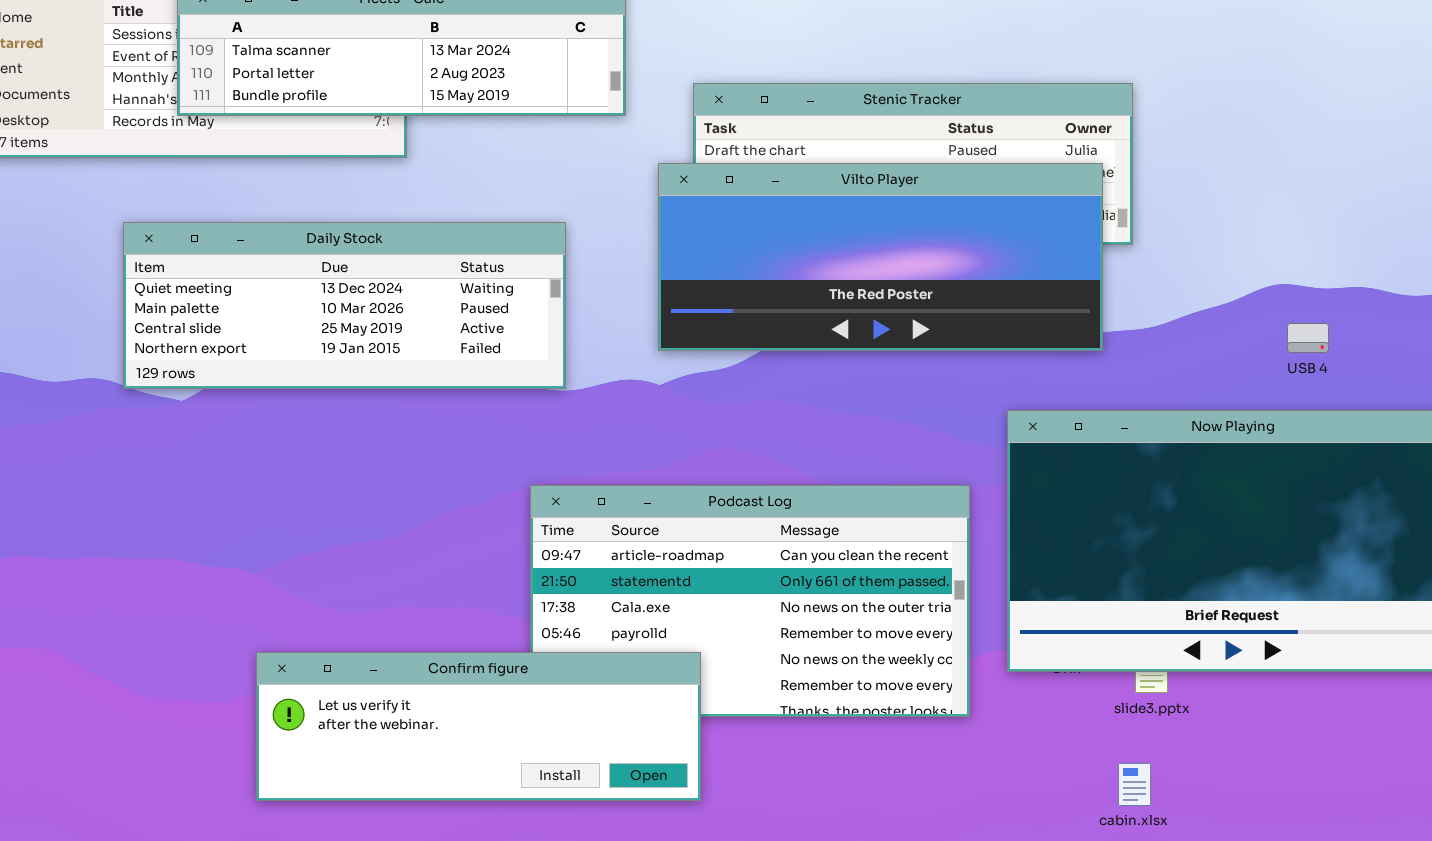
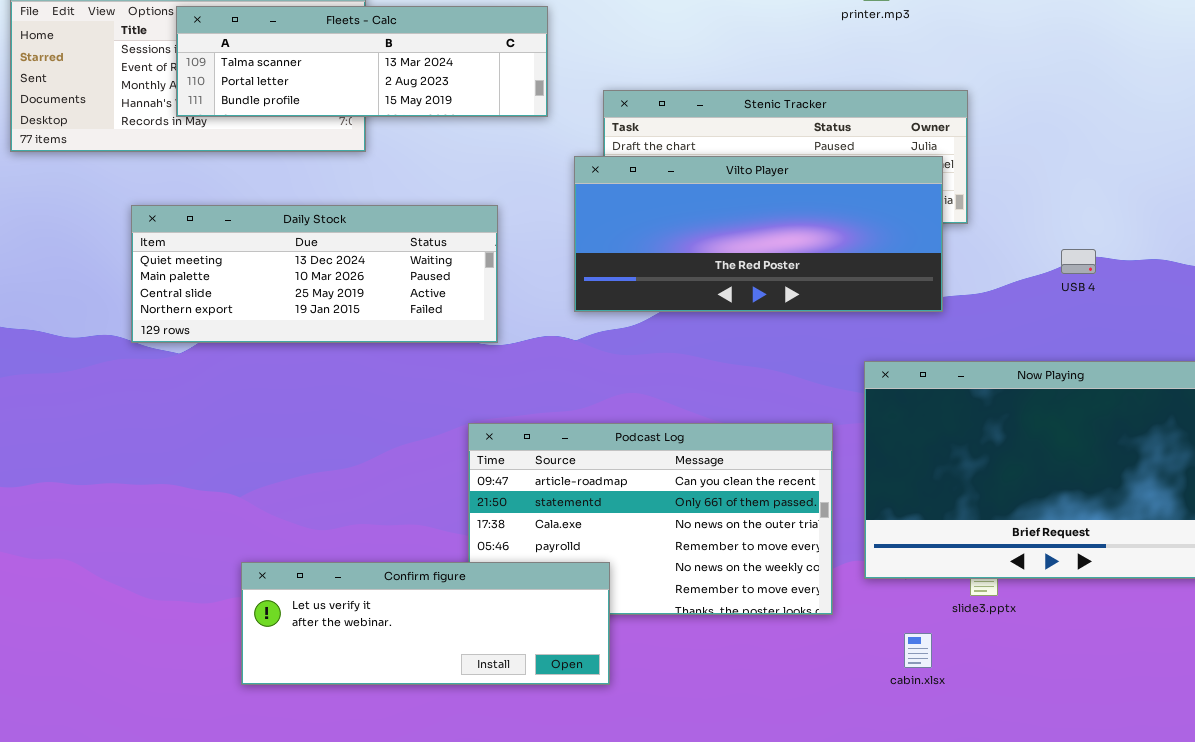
USB 4: [1287,323,1329,353] -> [1061,249,1096,274], moved
cabin.xlsx: [1118,763,1151,806] -> [904,633,932,668], moved

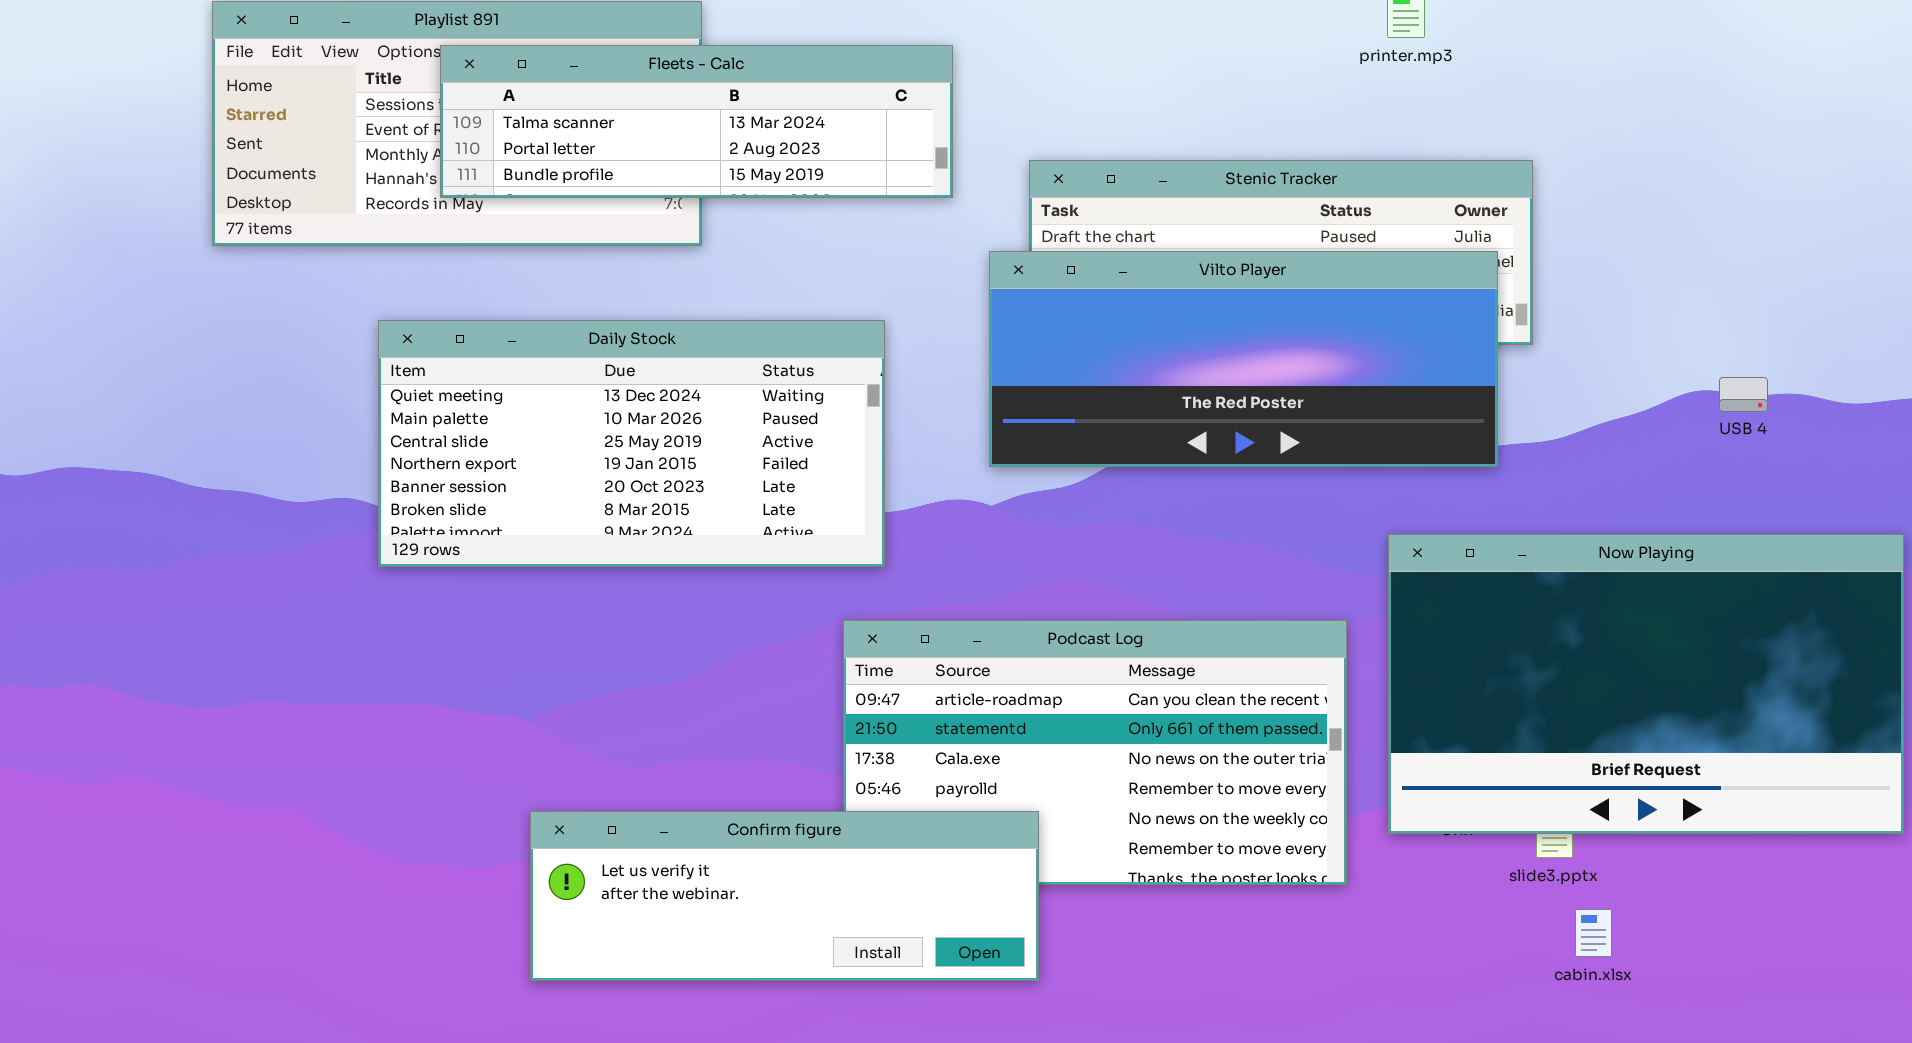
Daily Stock: [131,205,498,343] -> [378,320,885,567], resized
USB 4: [1061,249,1096,274] -> [1719,377,1768,412], moved
cabin.xlsx: [904,633,932,668] -> [1575,909,1612,957], moved

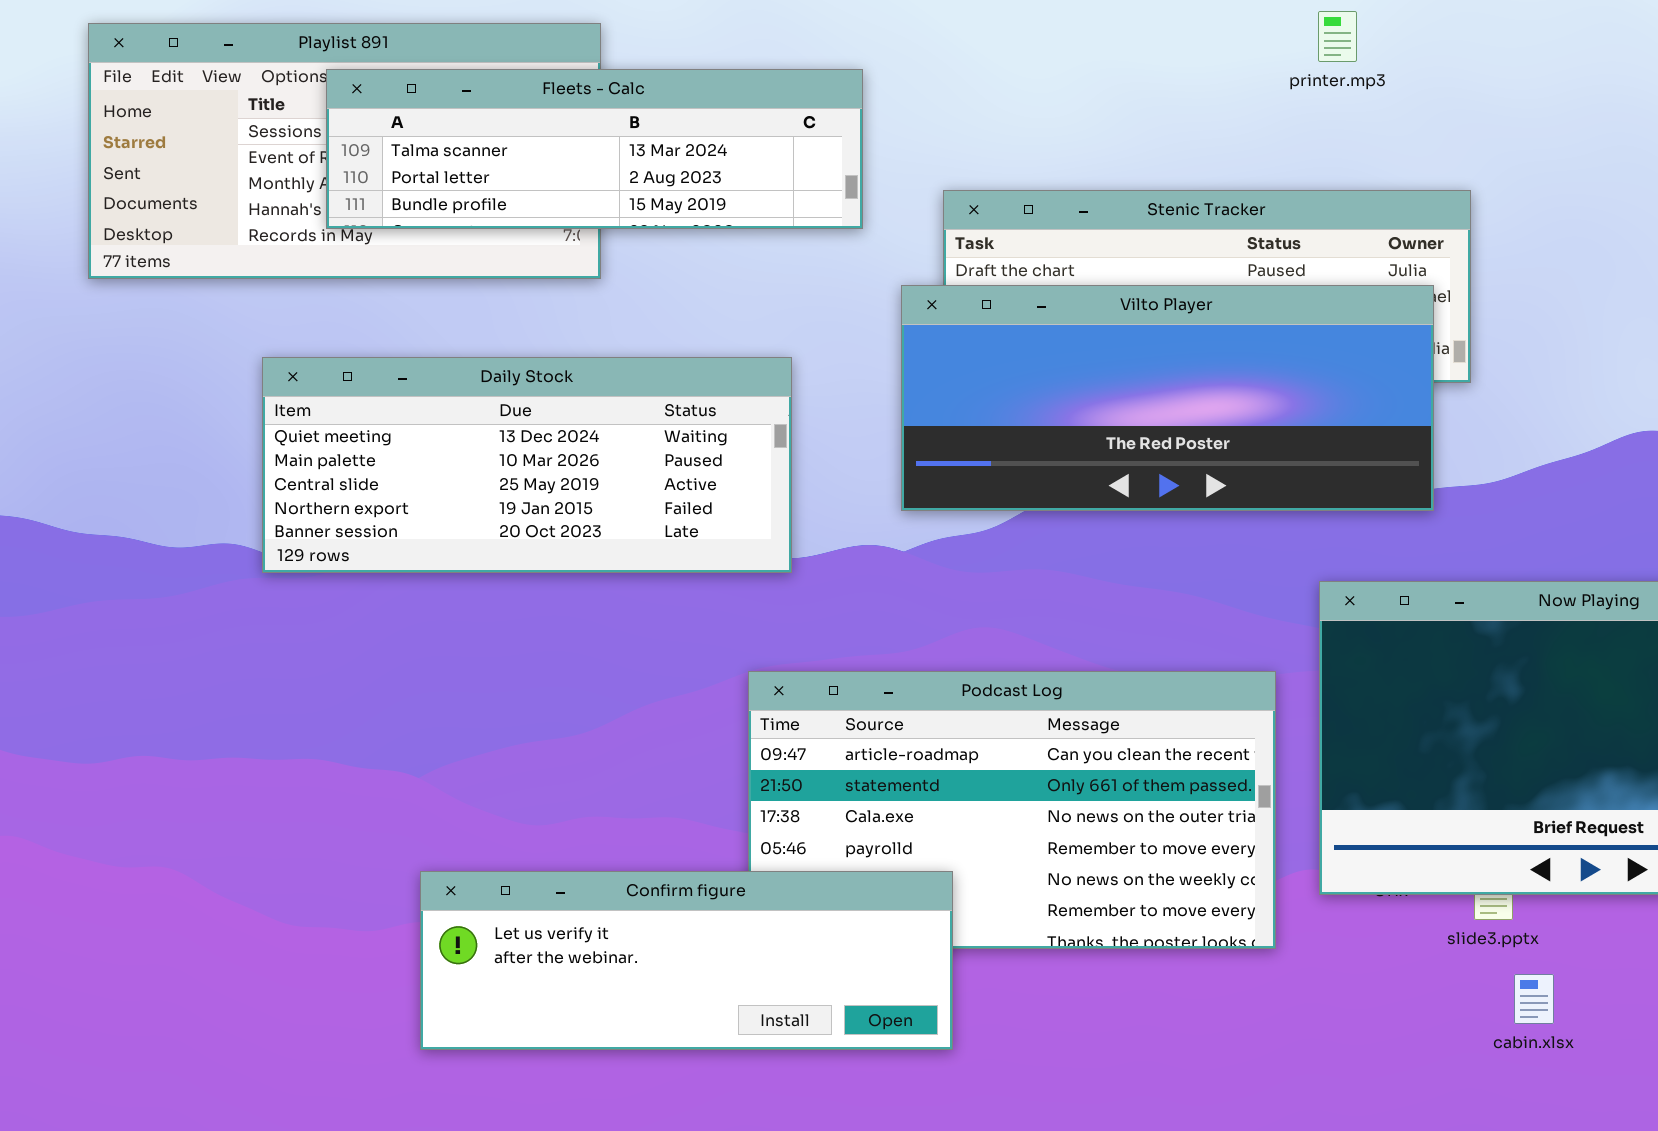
Daily Stock: [378,320,885,567] -> [262,357,792,573], resized

